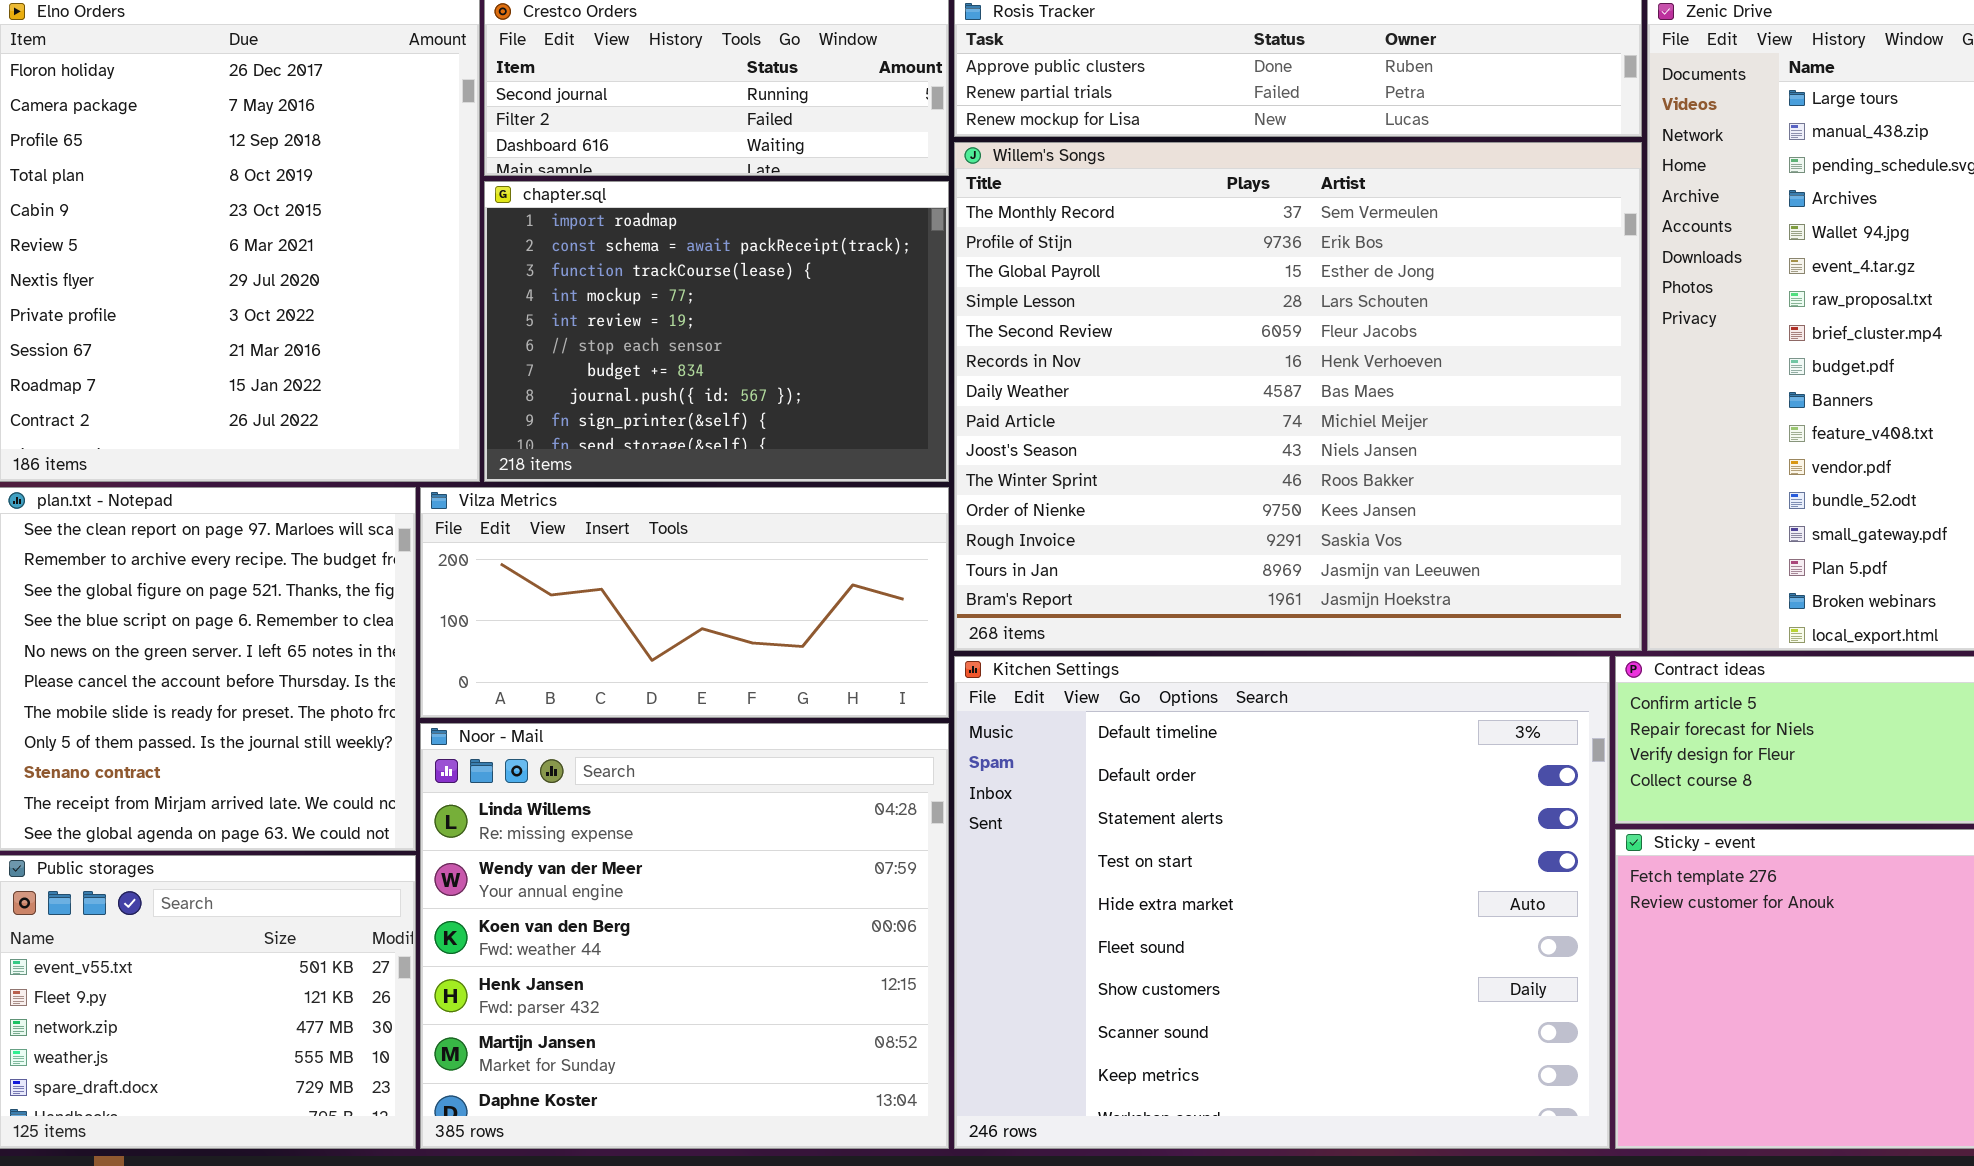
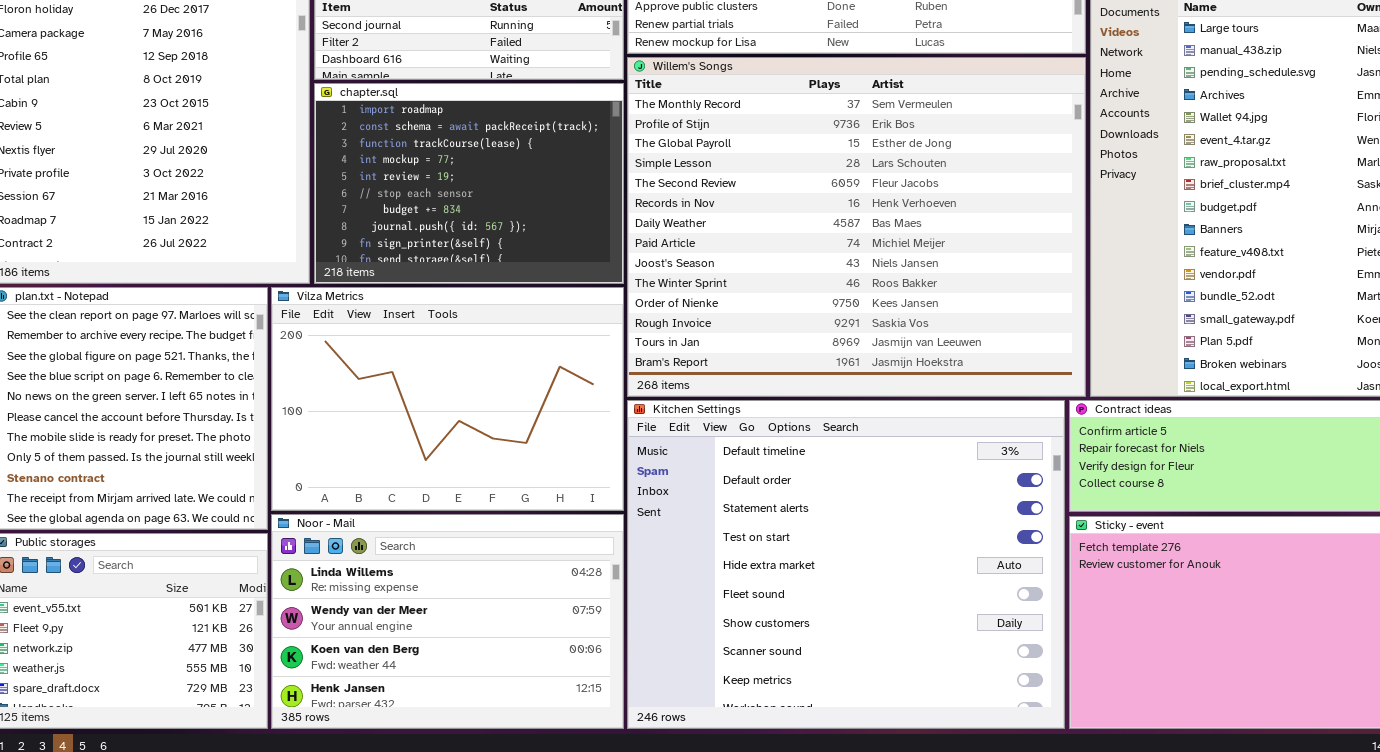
Vilza Metrics: [420,487,949,718] -> [271,287,624,511], resized
Noor - Mail: [420,723,949,1149] -> [271,514,624,729], resized

